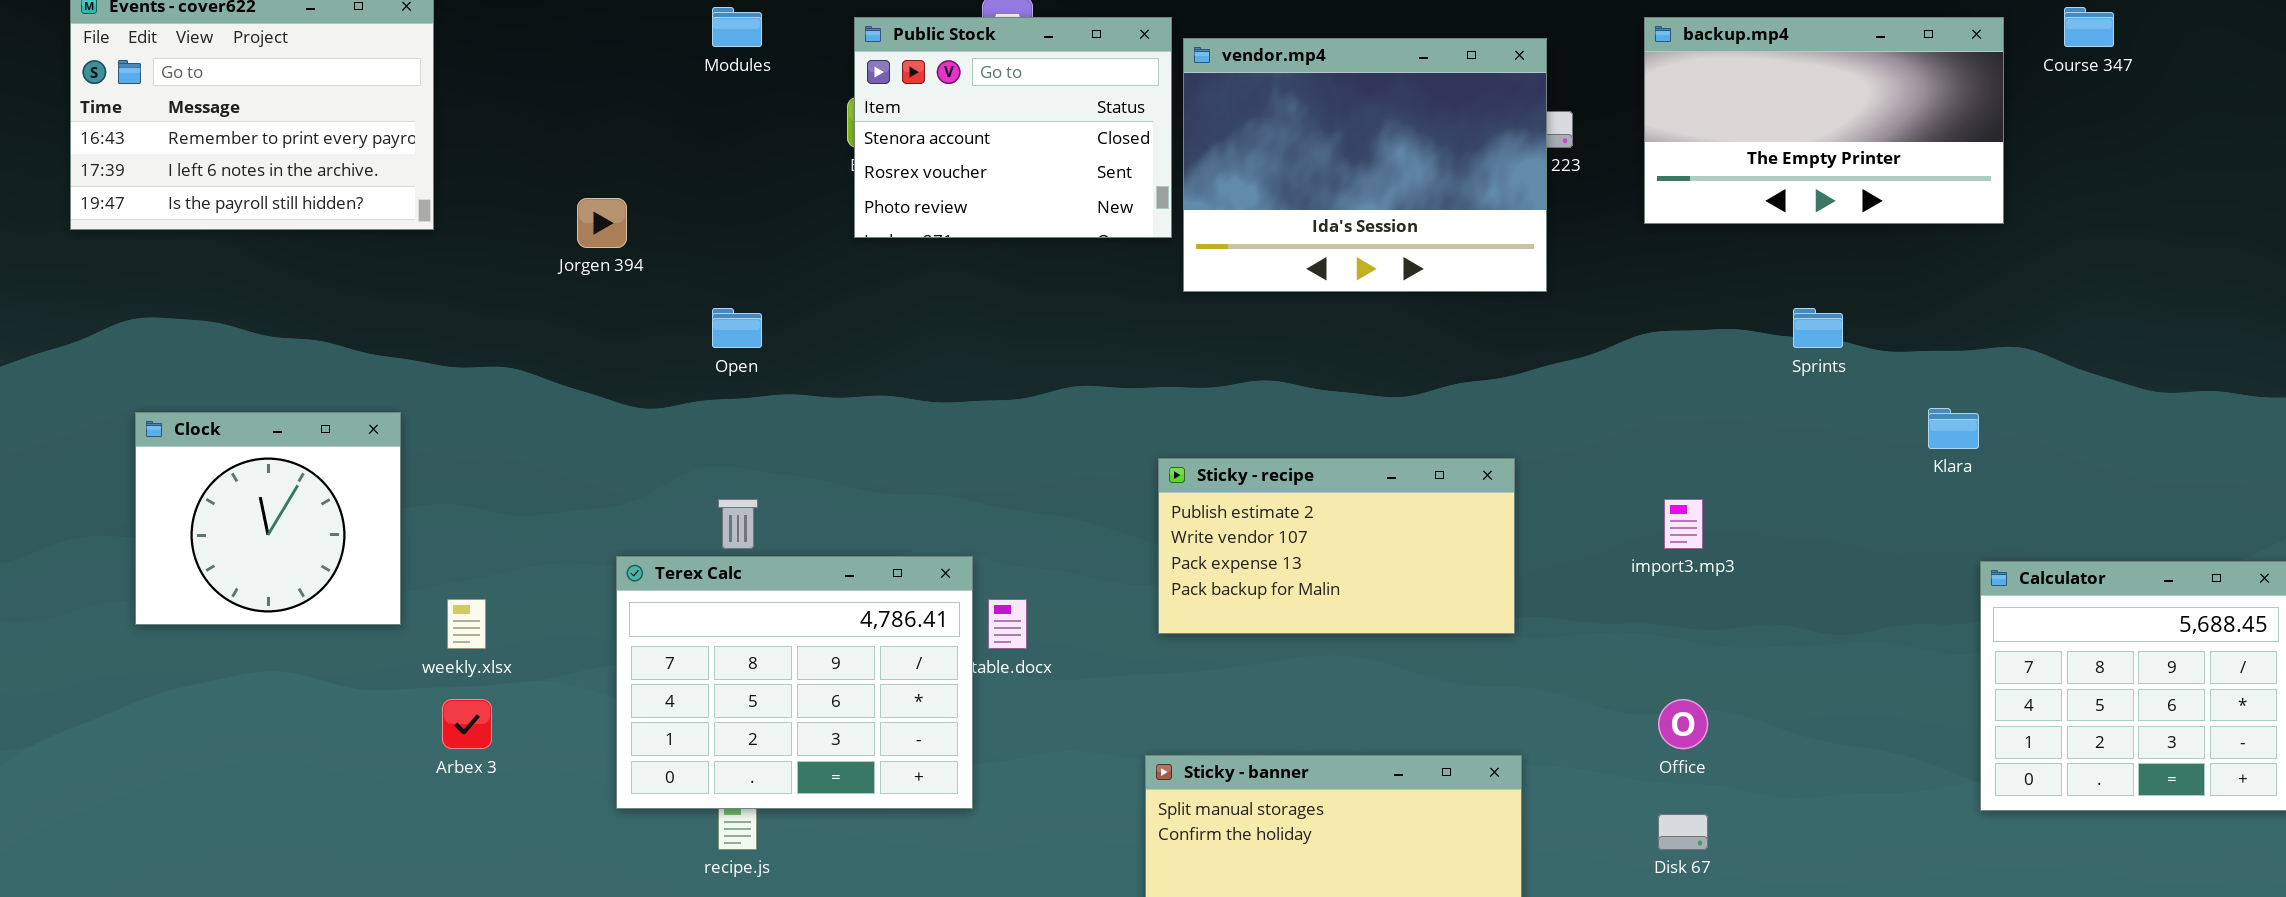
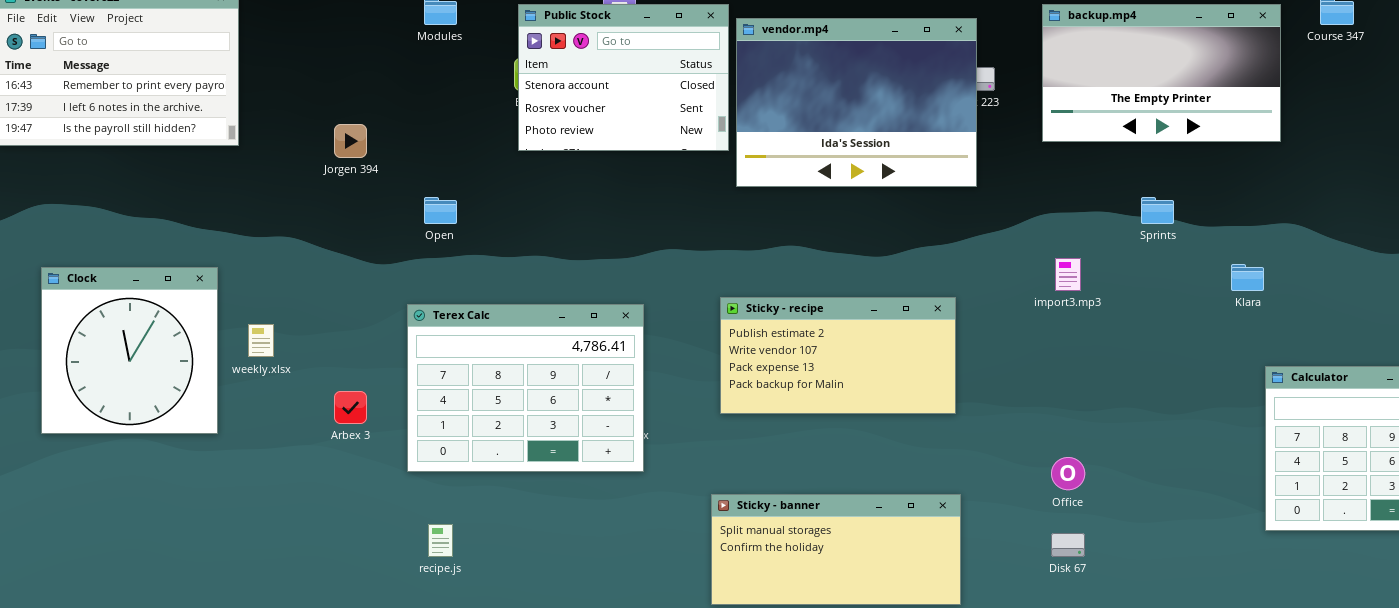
Clock: [135,412,401,625] -> [41,267,218,434], resized
import3.mp3: [1664,499,1703,549] -> [1055,258,1081,291], moved
Terex Calc: [616,556,973,809] -> [407,304,644,472], moved
weekly.xlsx: [447,599,486,649] -> [248,324,274,357], moved
Arbex 3: [442,699,492,749] -> [334,391,367,424], moved

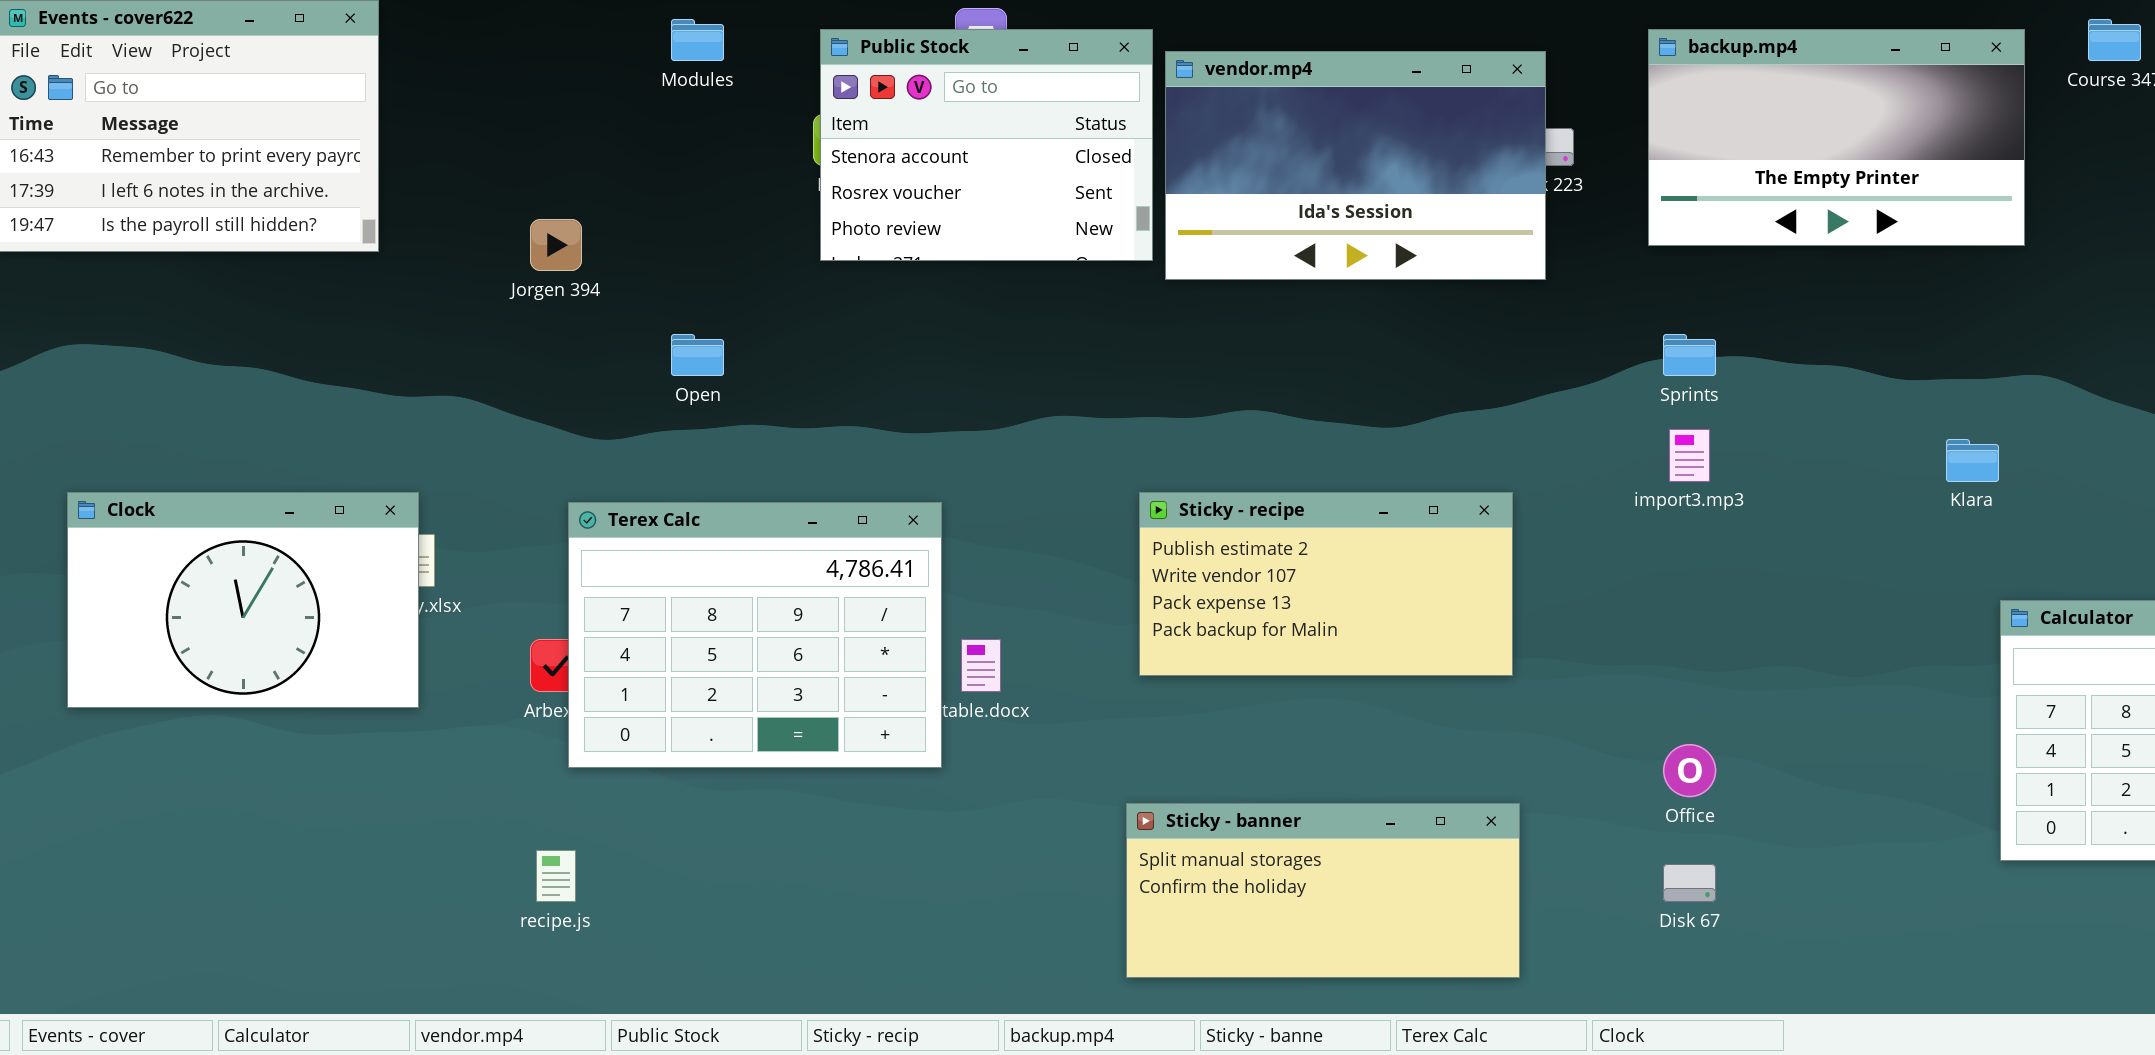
vendor.mp4: [736,18,977,187] -> [1165,51,1546,280], resized
Sprints: [1141,197,1174,224] -> [1663,334,1716,376], moved
Clock: [41,267,218,434] -> [67,492,419,708], resized
Terex Calc: [407,304,644,472] -> [568,502,942,768], moved
recipe.js: [428,524,453,557] -> [536,850,576,902], moved

